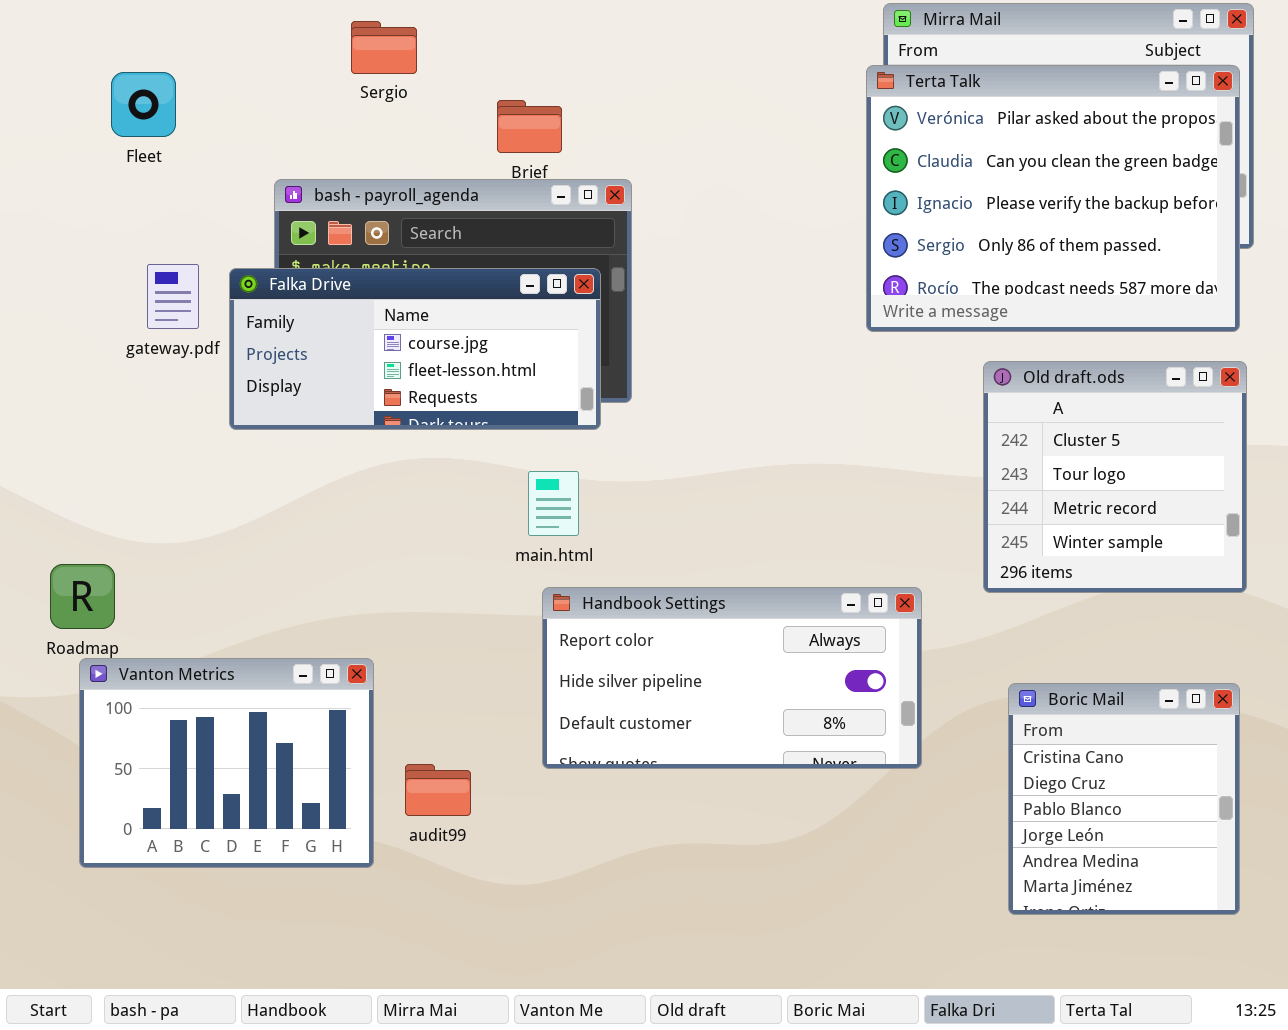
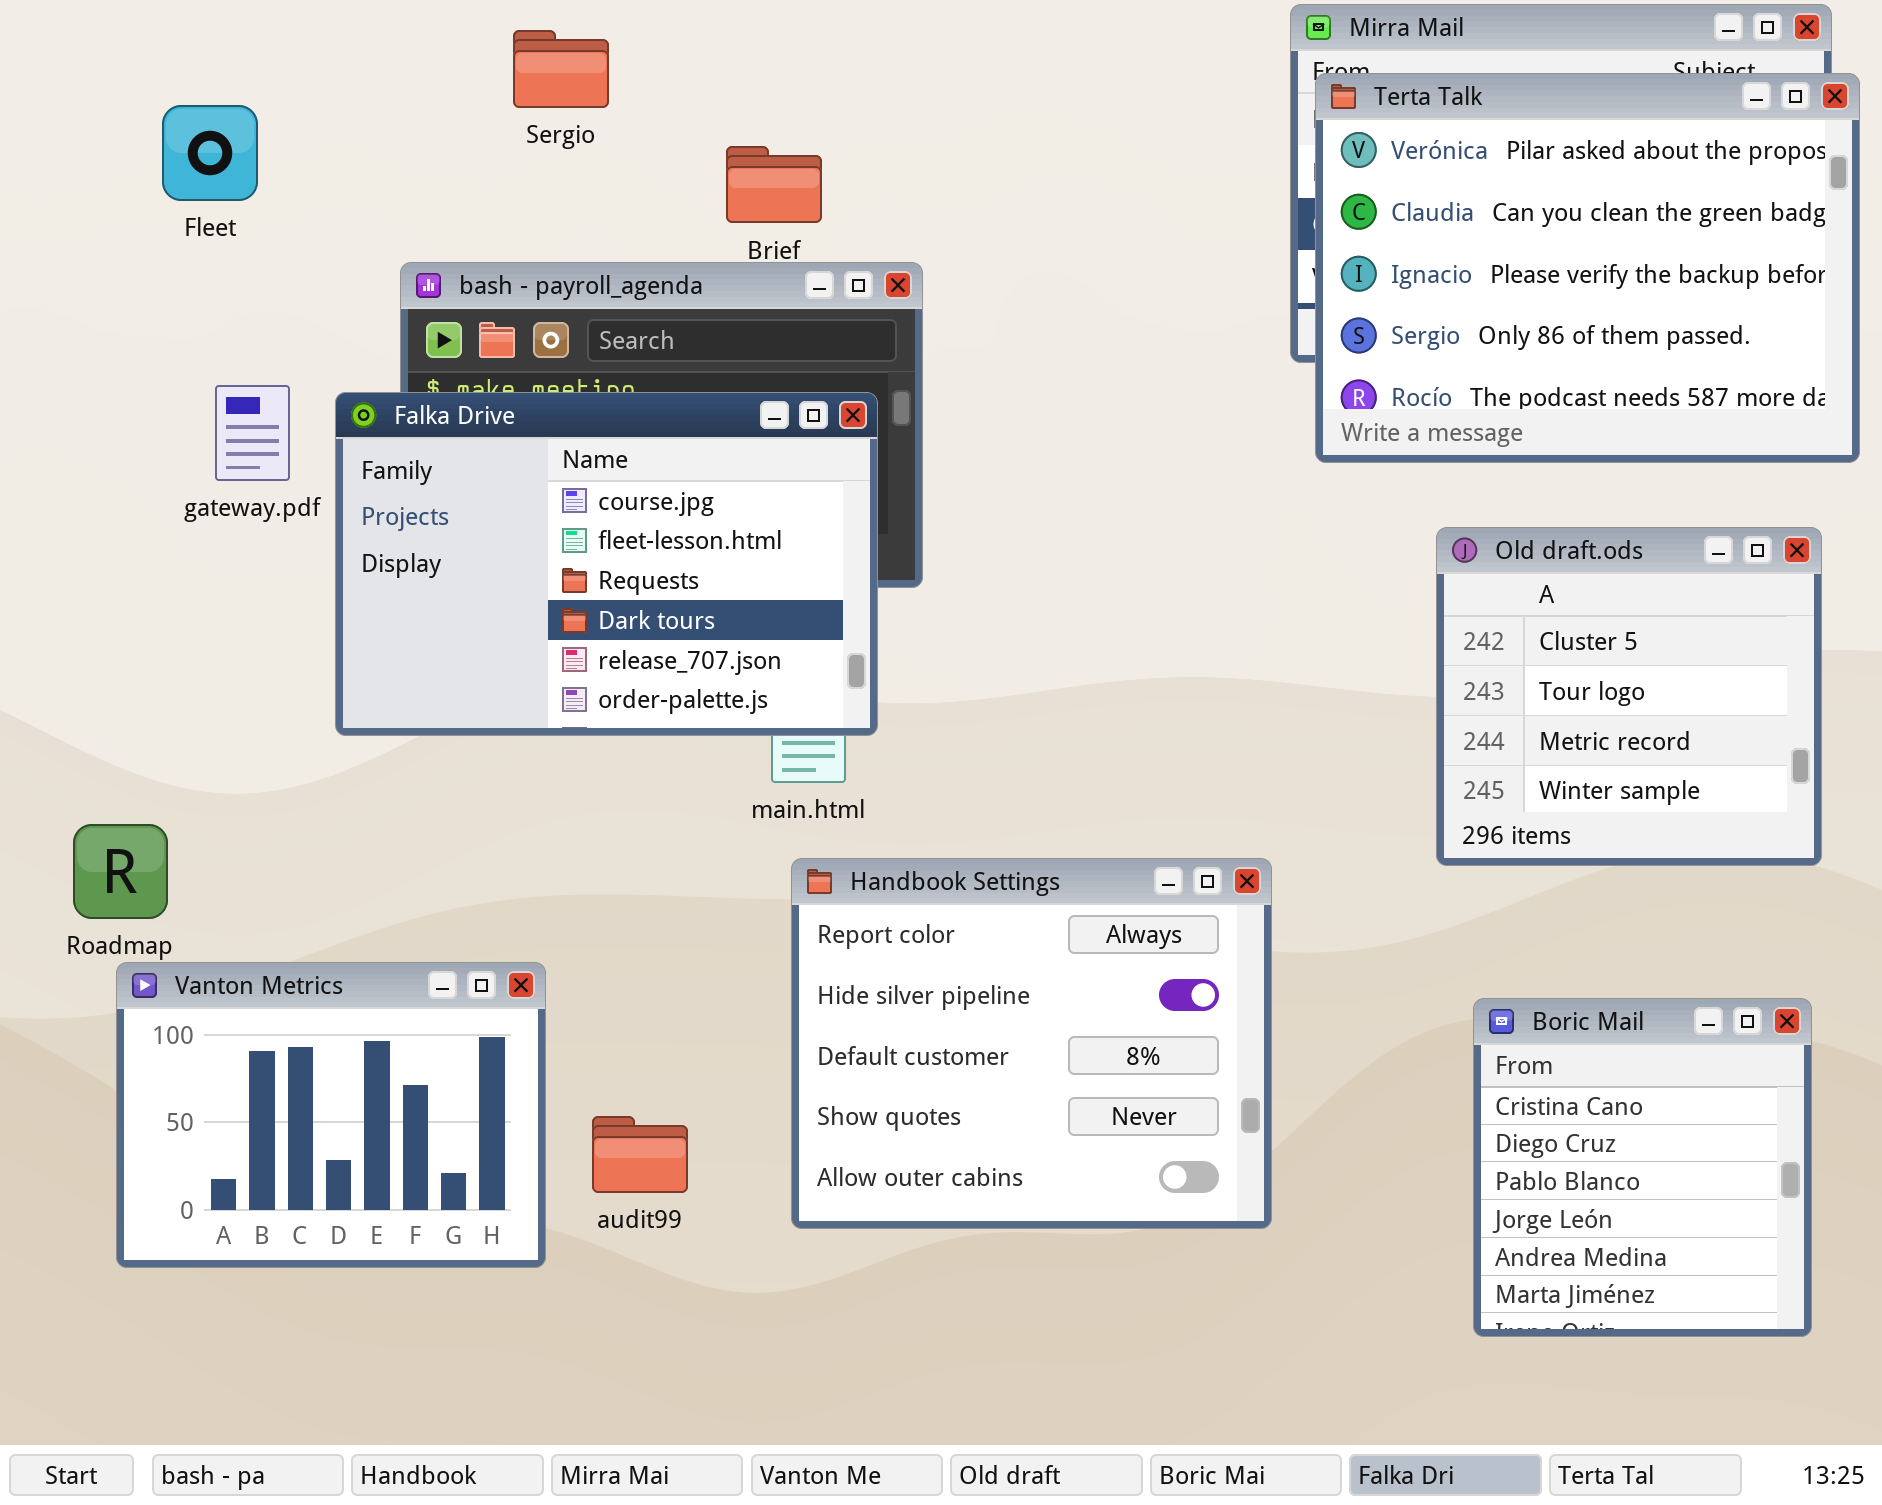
Terta Talk: [866,65,1240,332] -> [1315,73,1860,463], moved
Falka Drive: [229,268,601,430] -> [335,392,878,736], resized
Handbook Settings: [542,587,922,769] -> [791,858,1272,1229], resized

